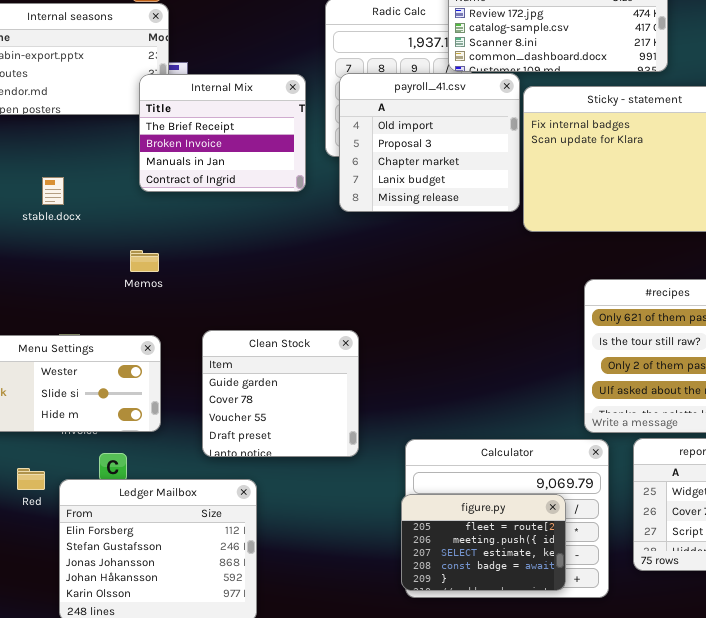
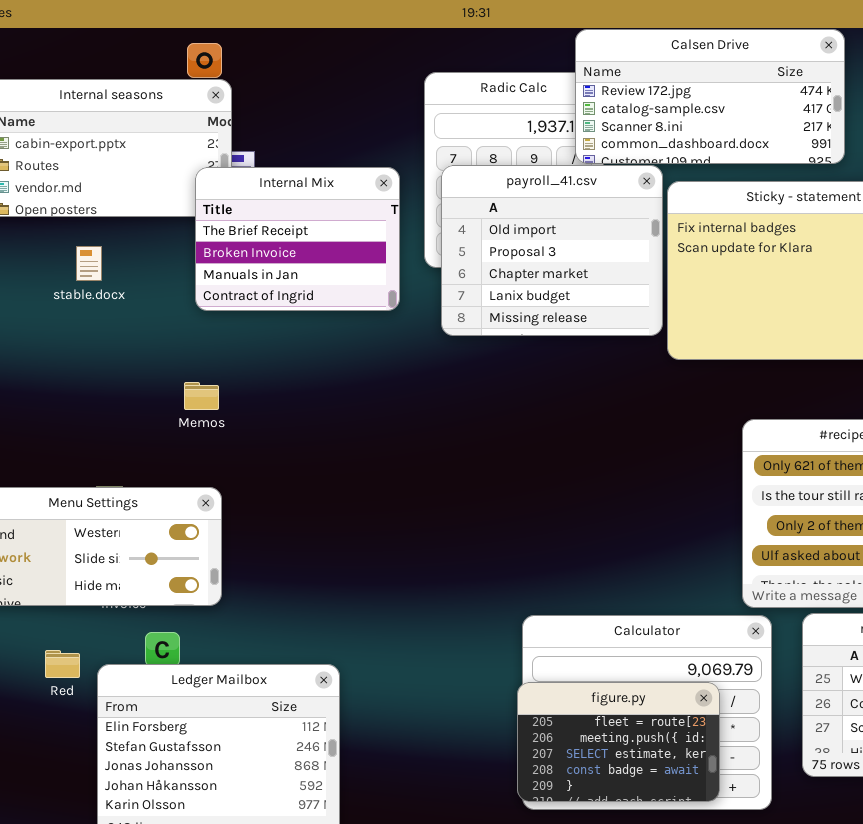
stable.docx: [42,177,64,205] -> [76,246,102,281], moved
Clean Stock: [202,330,359,457] -> none, closed

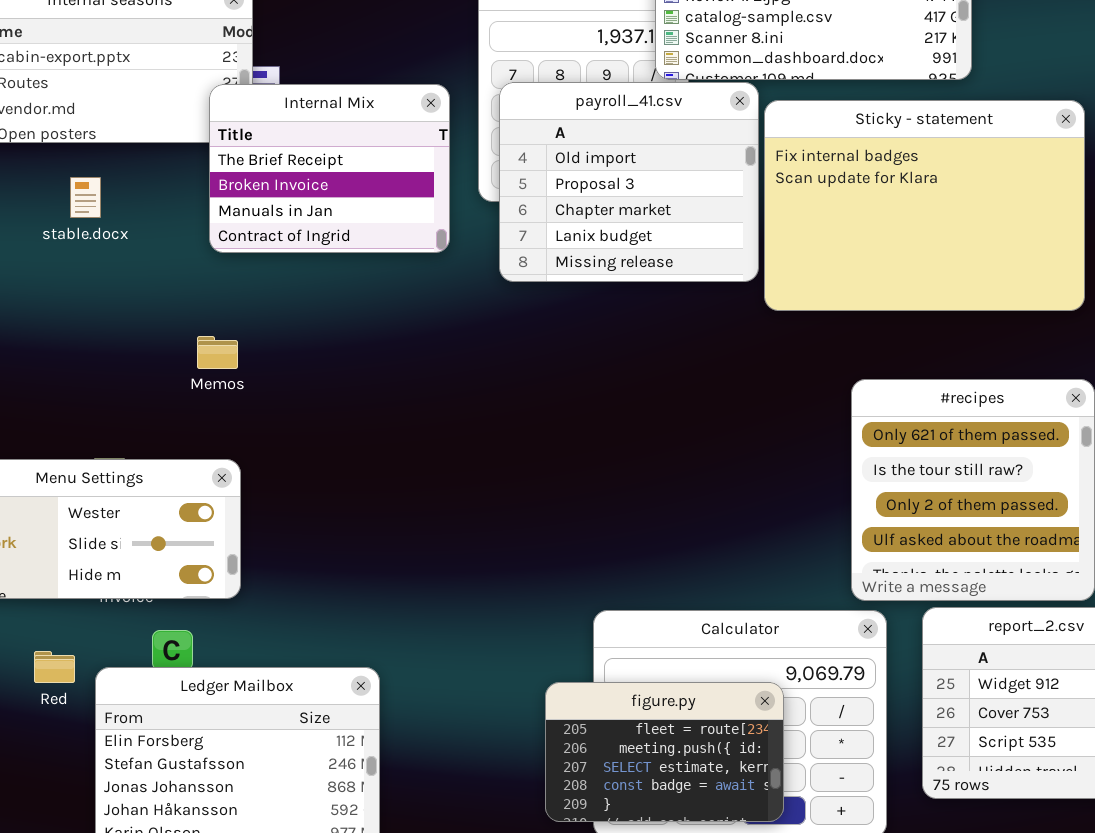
figure.py: [517,682,720,802] -> [545,682,784,822], moved

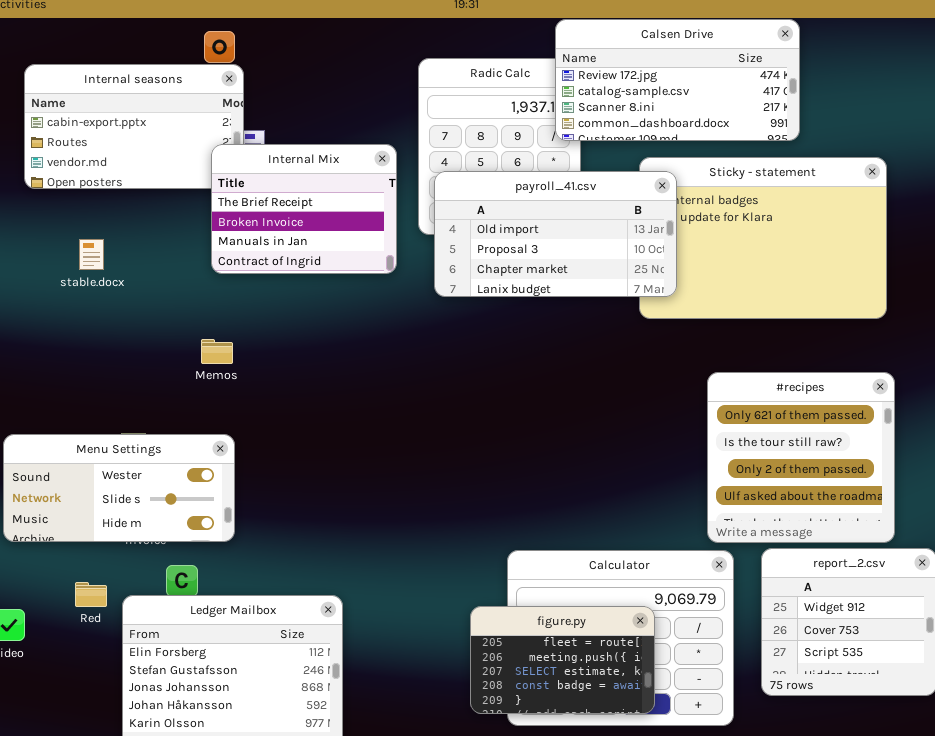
payroll_41.csv: [499,82,759,282] -> [434,171,677,297], resized
stable.docx: [70,177,101,218] -> [79,239,104,270], moved

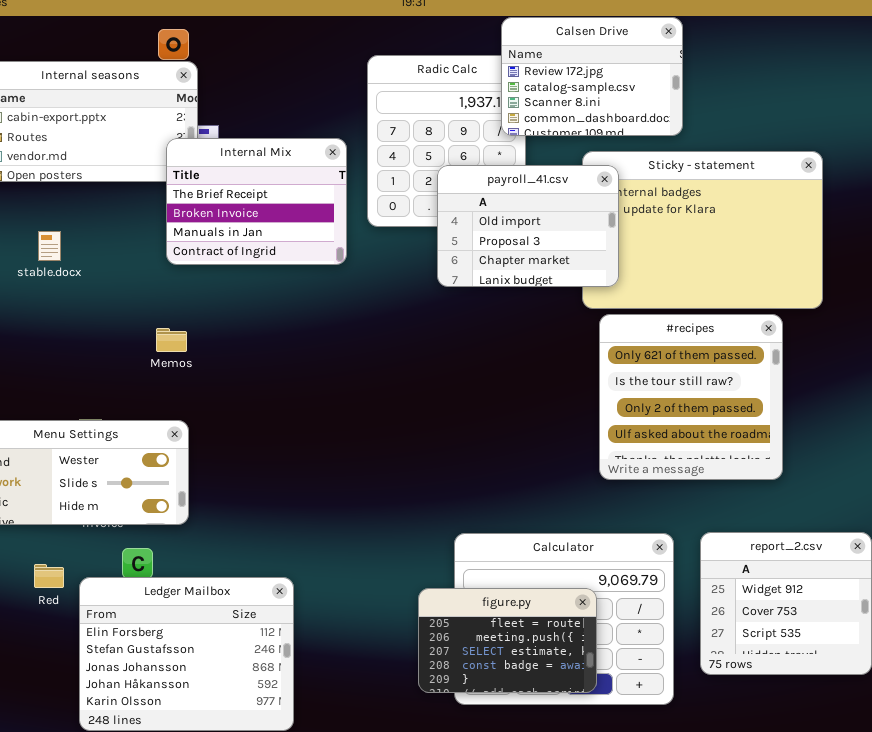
Calsen Drive: [555,19,800,141] -> [501,17,683,136], resized
payroll_41.csv: [434,171,677,297] -> [437,165,619,287], resized
#recipes: [707,372,895,543] -> [599,314,783,480], moved

